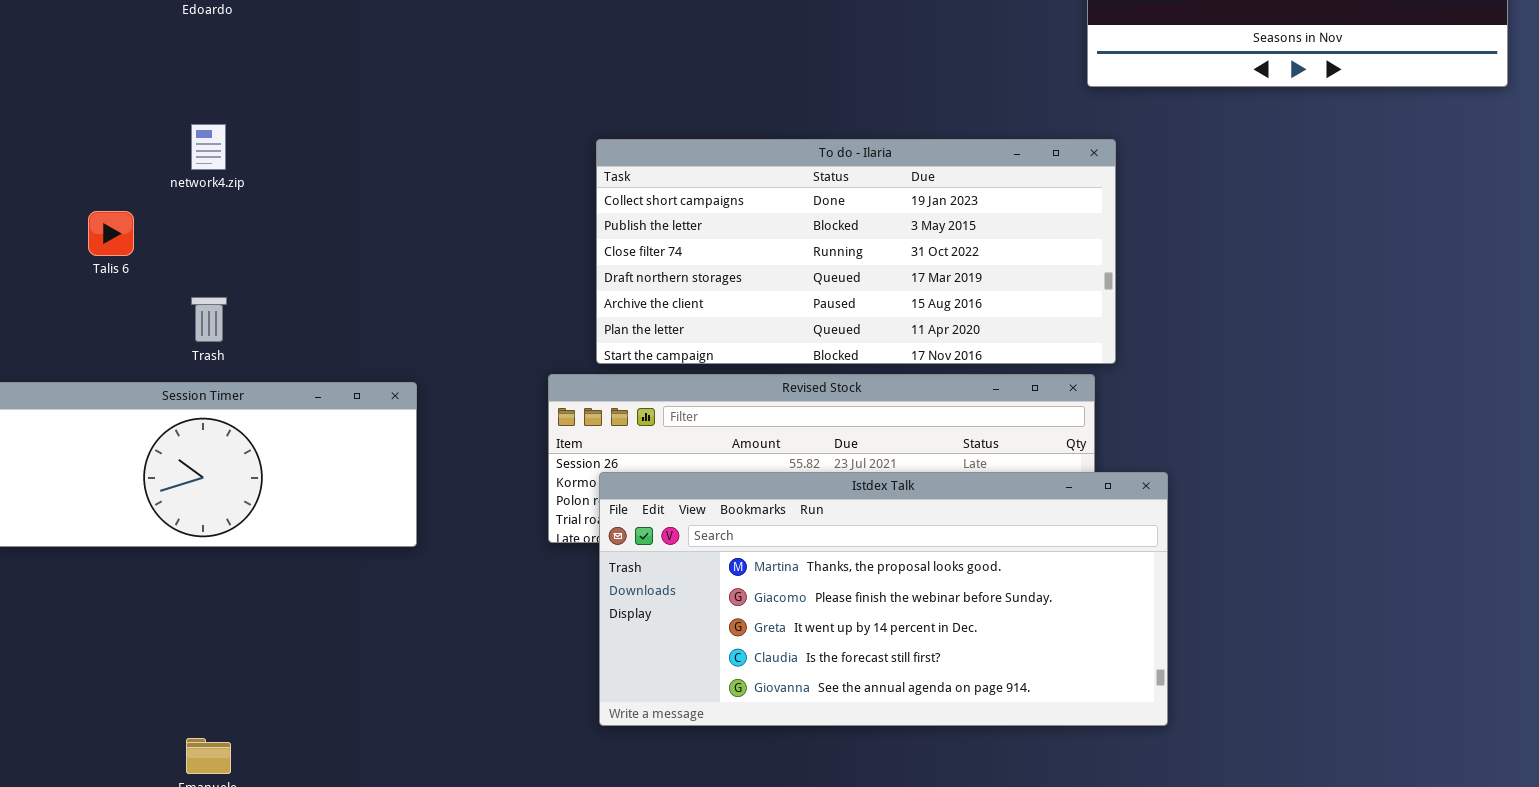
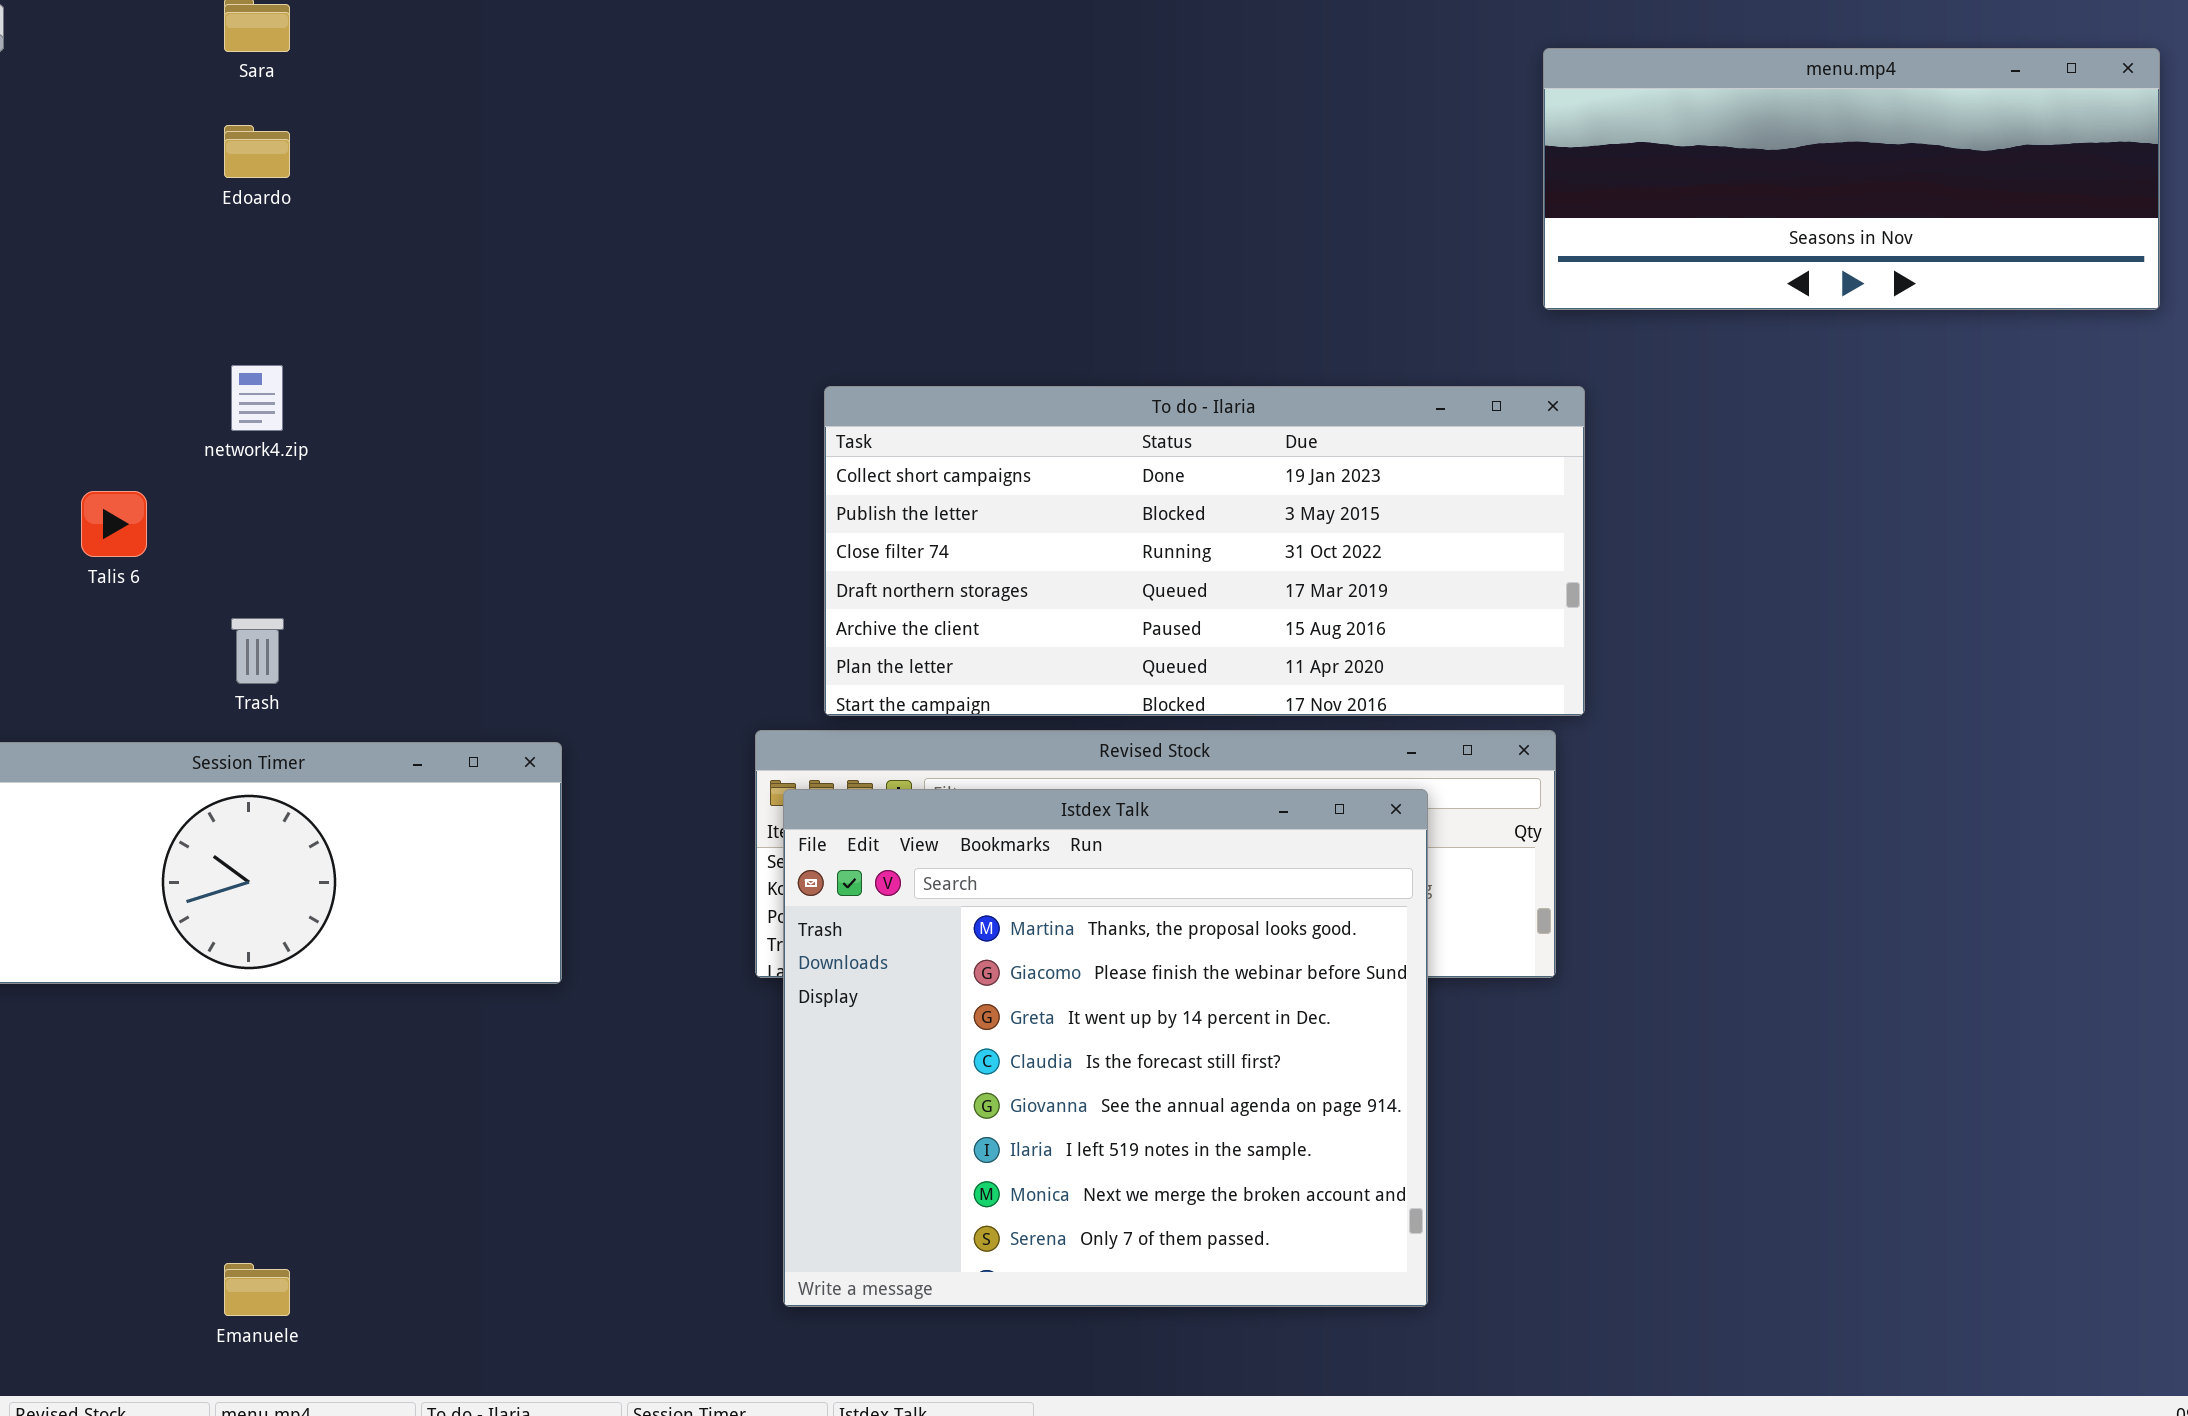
Istdex Talk: [599,472,1168,726] -> [783,789,1428,1307], moved, resized

